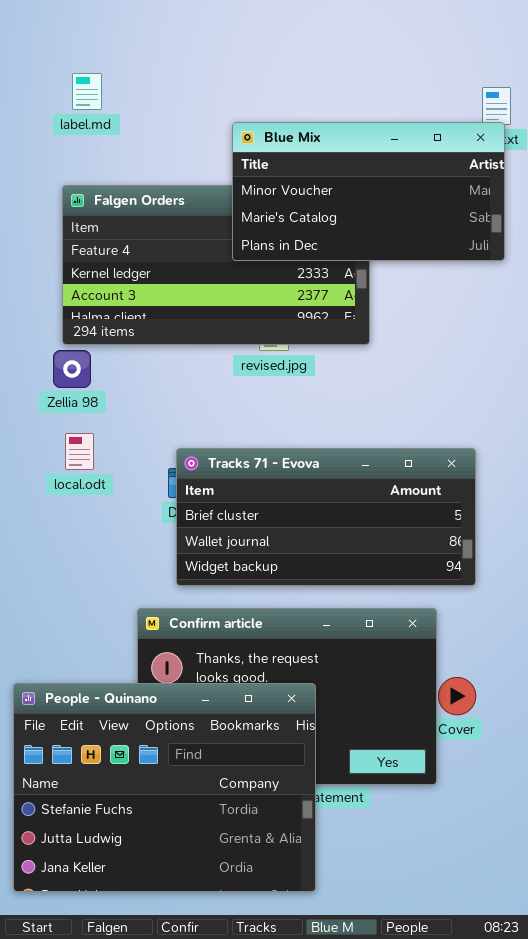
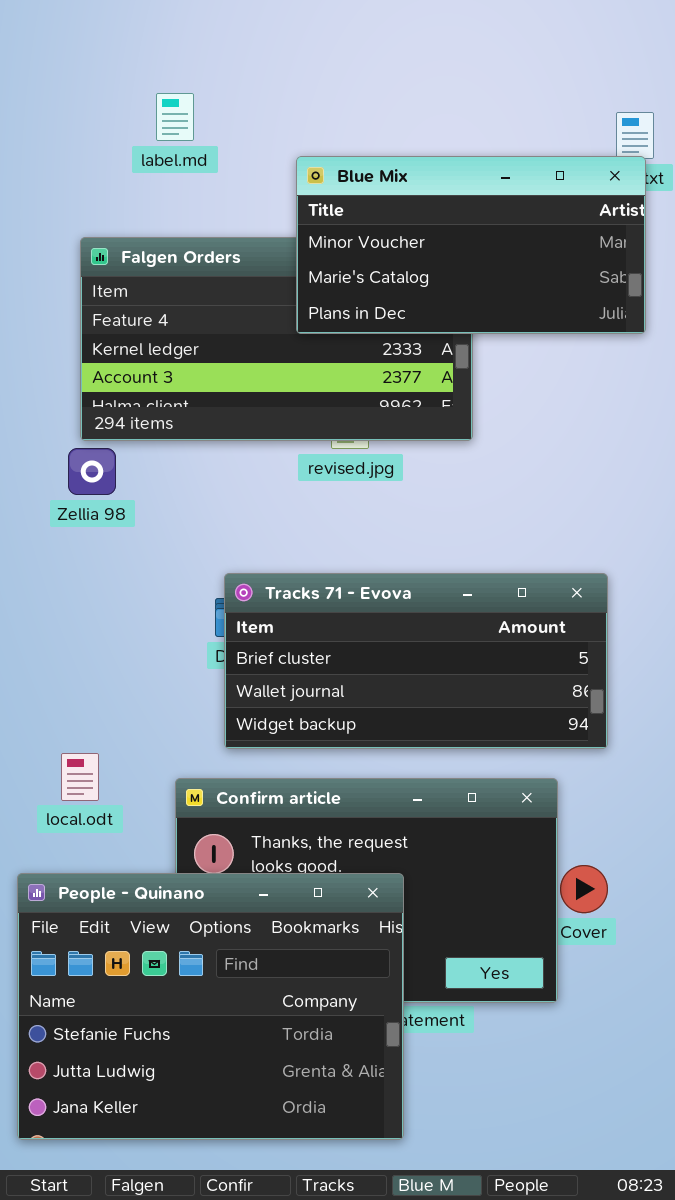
label.md: [72,73,102,110] -> [156,93,194,141], moved
local.odt: [65,433,94,470] -> [61,753,99,801], moved

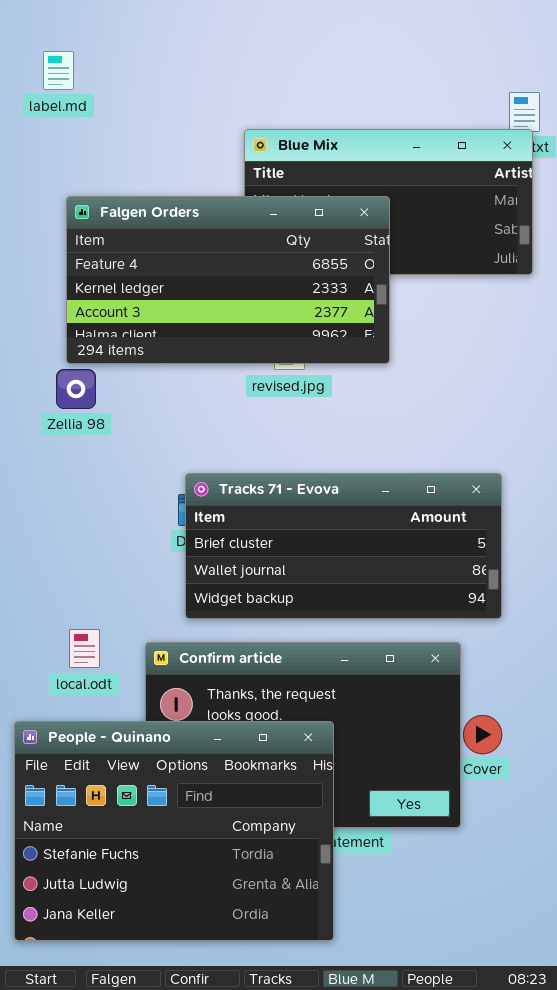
label.md: [156,93,194,141] -> [43,51,74,90], moved
Falgen Orders: [80,237,473,441] -> [66,196,390,364], raised
local.odt: [61,753,99,801] -> [69,629,100,668], moved

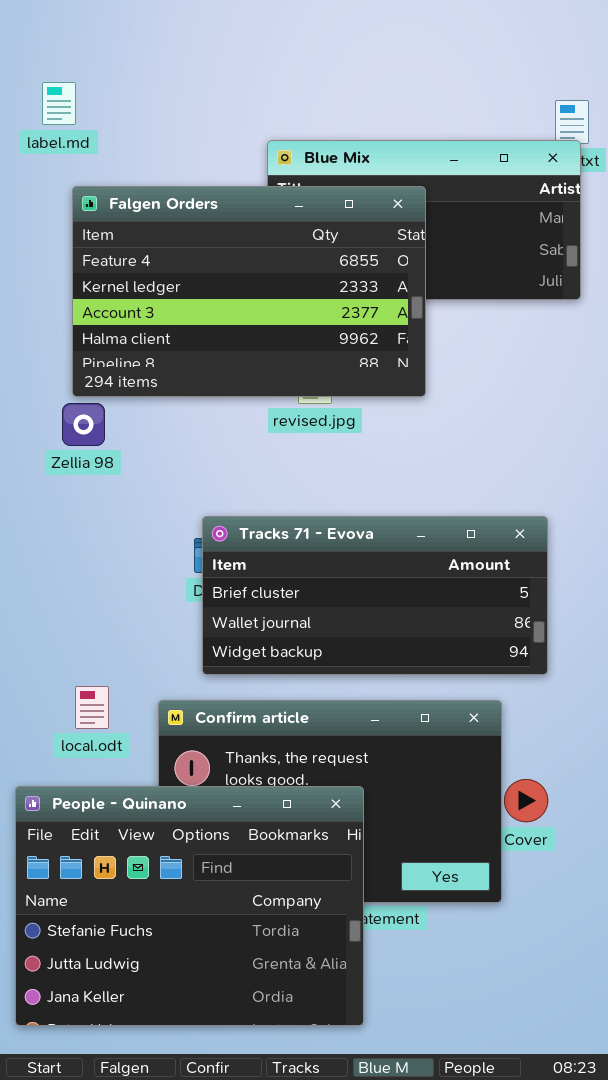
label.md: [43,51,74,90] -> [42,82,76,125], moved
Falgen Orders: [66,196,390,364] -> [72,186,426,397], resized

